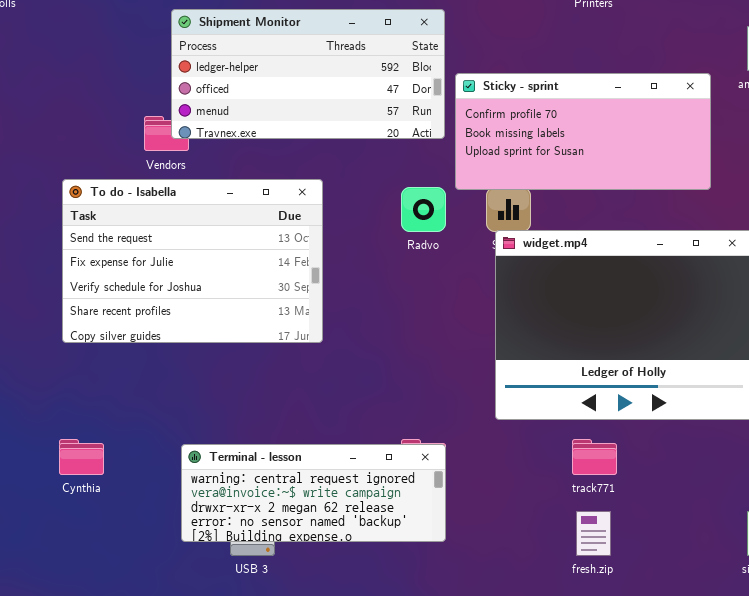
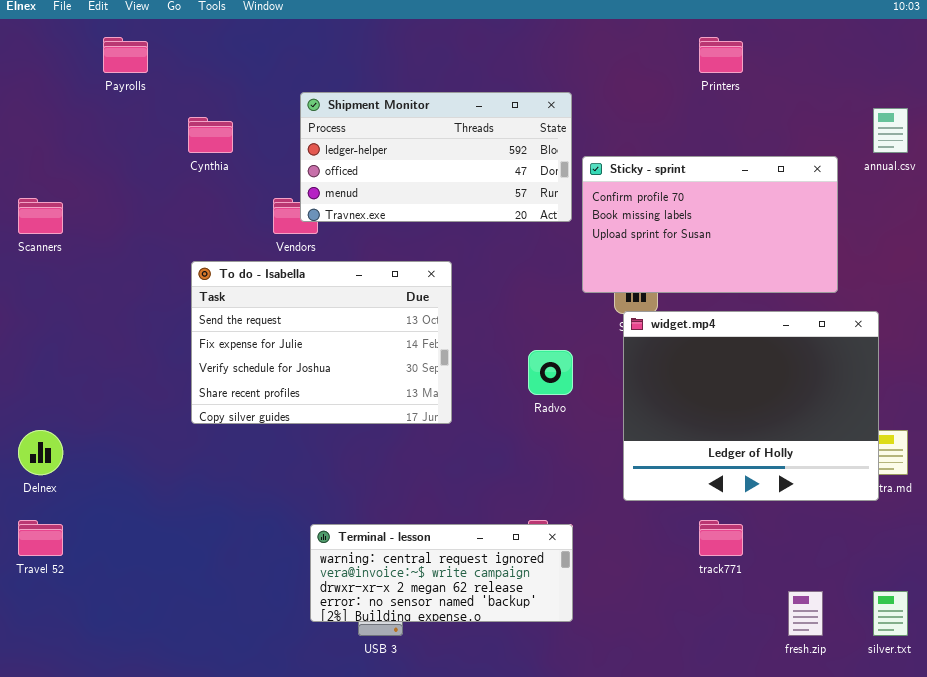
Sticky - sprint: [455,73,711,190] -> [582,156,838,293], resized
Radvo: [401,187,446,232] -> [528,350,573,395], moved
Cynthia: [59,439,104,475] -> [188,117,233,153], moved
fresh.zip: [576,511,611,556] -> [788,591,823,636], moved

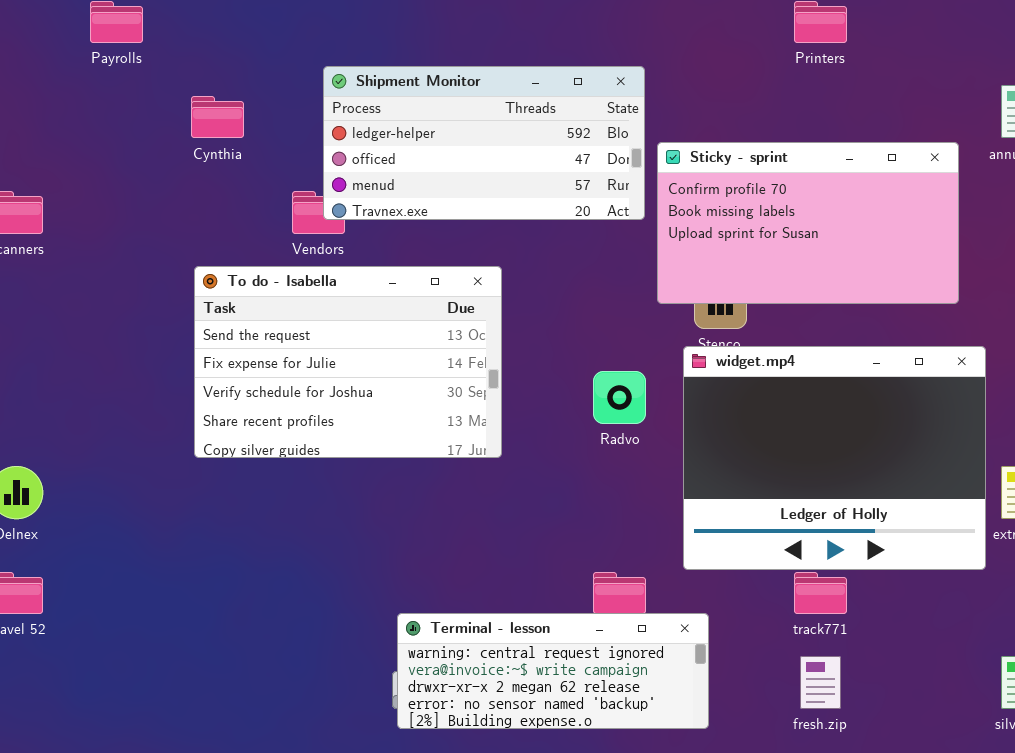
widget.mp4: [623,311,879,501] -> [683,346,986,570], moved
Terminal - lesson: [310,524,573,622] -> [397,613,709,729], moved
fresh.zip: [788,591,823,636] -> [800,656,841,709], moved

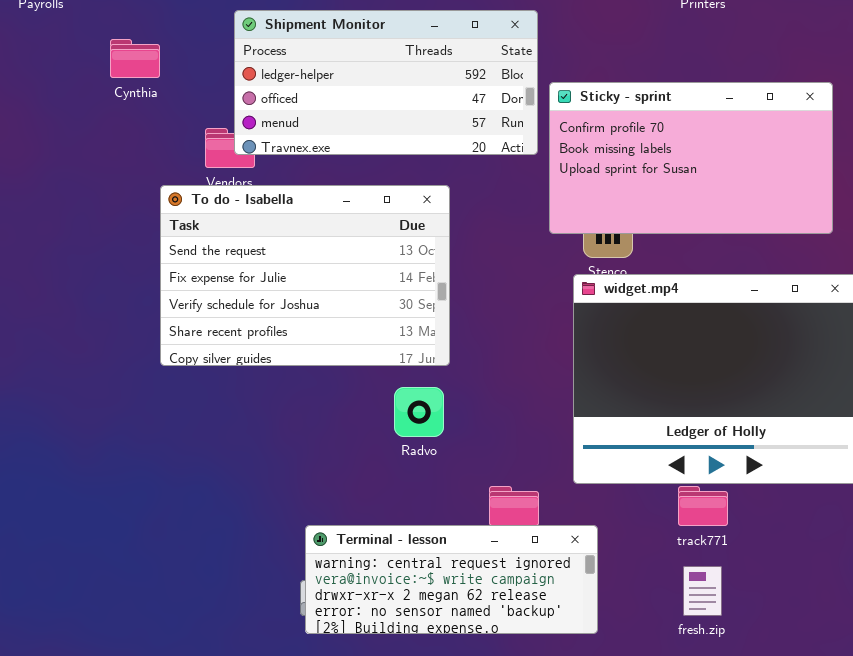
To do - Isabella: [194,266,502,458] -> [160,185,450,366], moved
Radvo: [593,371,646,424] -> [394,387,444,437], moved

